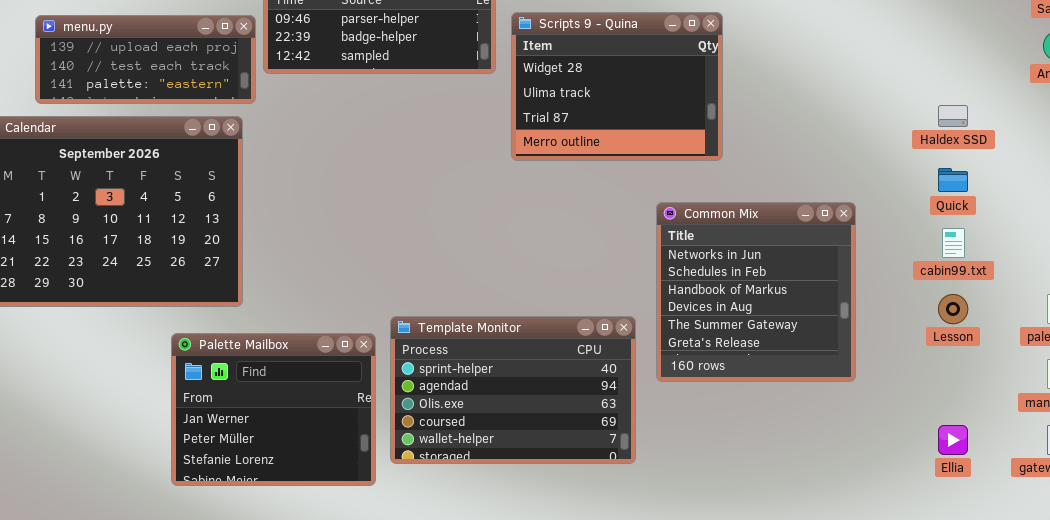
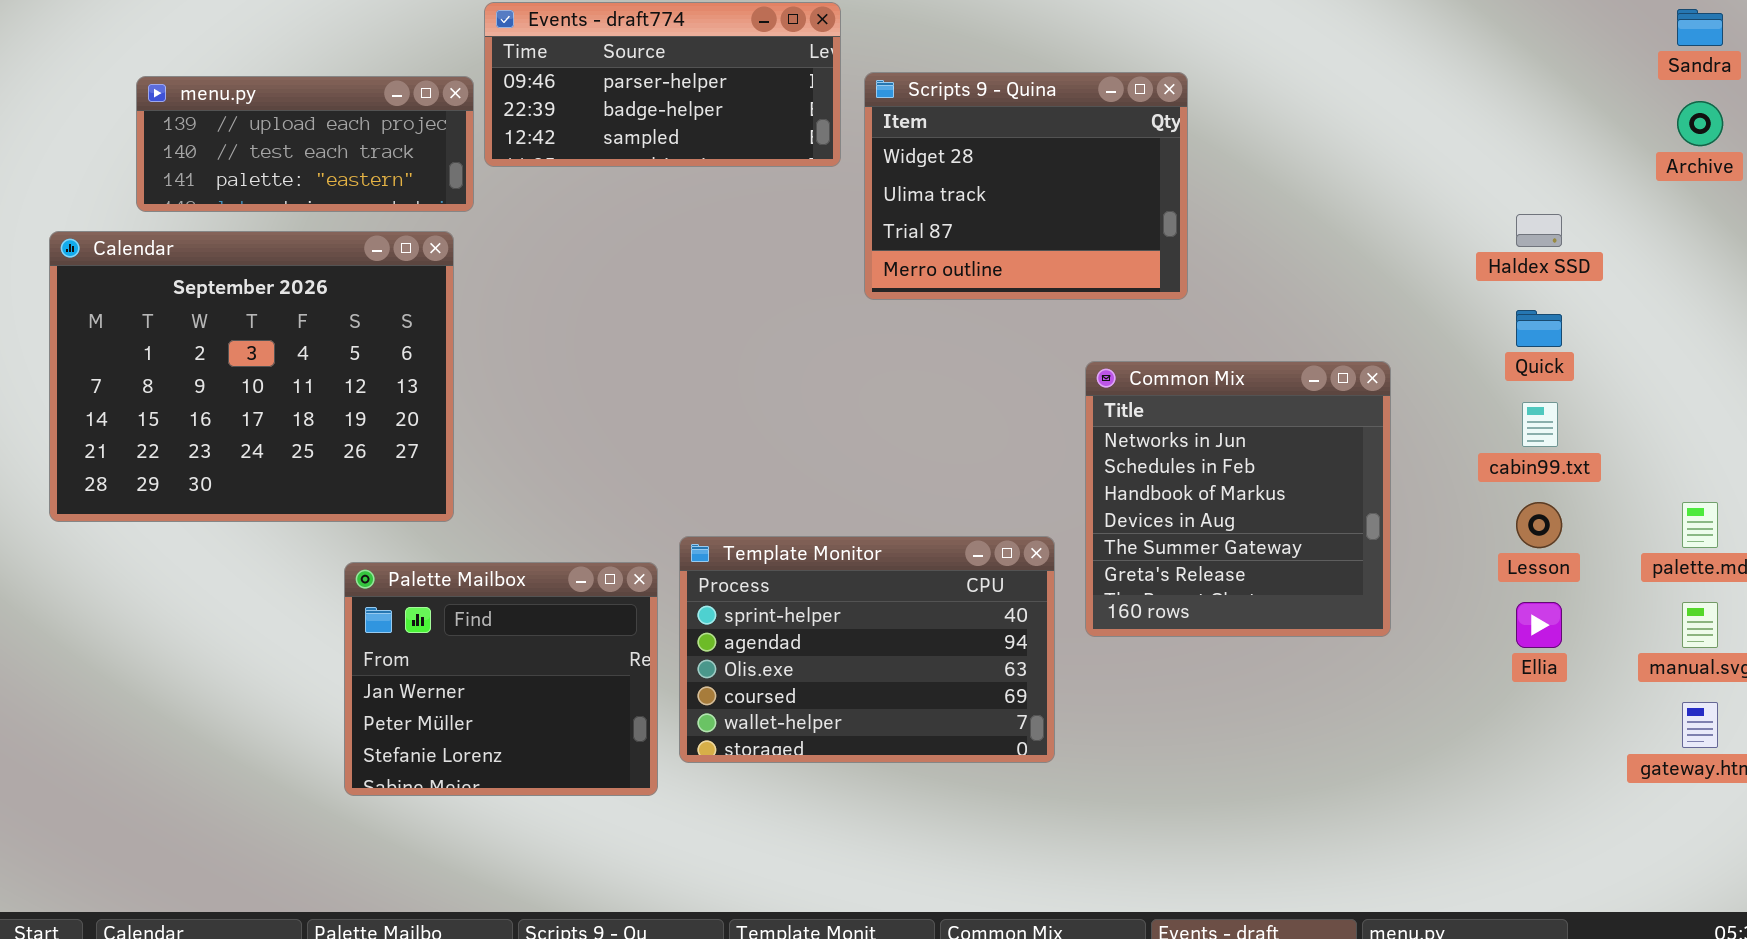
Ellia: [938,425,968,455] -> [1516,602,1562,648], moved

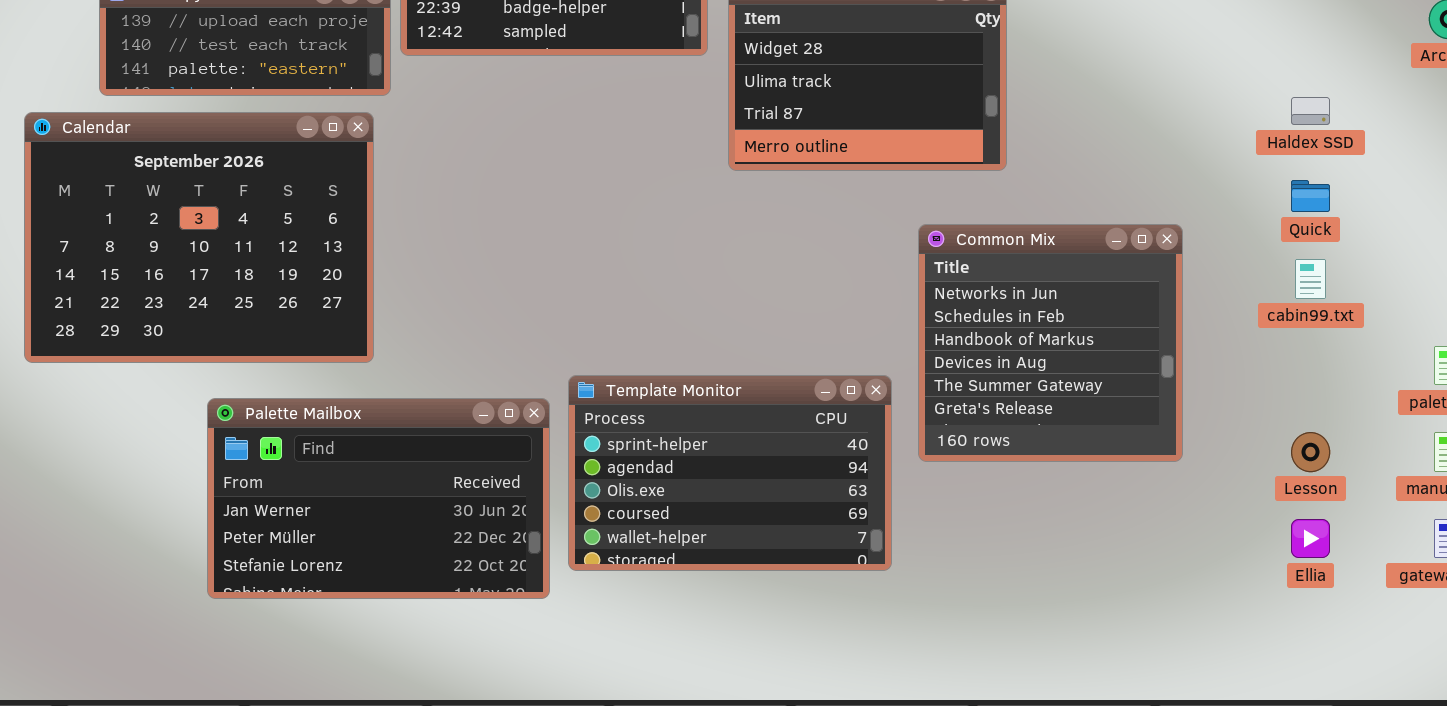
Lesson: [1516,502,1562,548] -> [1291,432,1330,472], moved
Palette Mailbox: [344,562,658,796] -> [207,398,550,599], resized
Ellia: [1516,602,1562,648] -> [1291,519,1330,558], moved

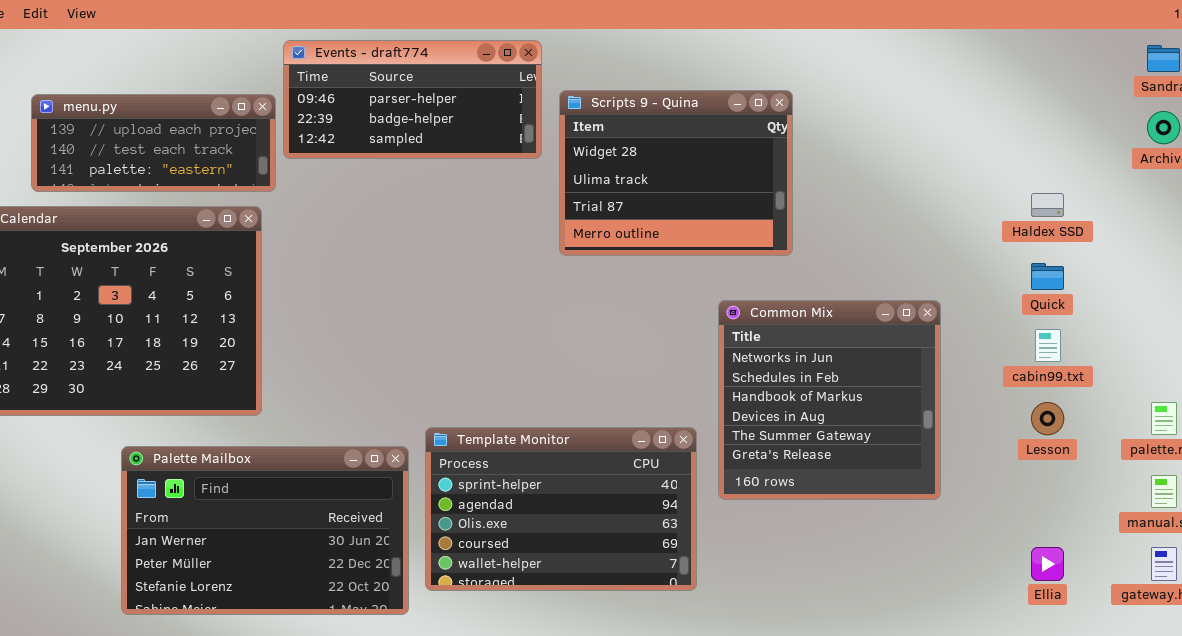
Lesson: [1291,432,1330,472] -> [1031,402,1064,435], moved

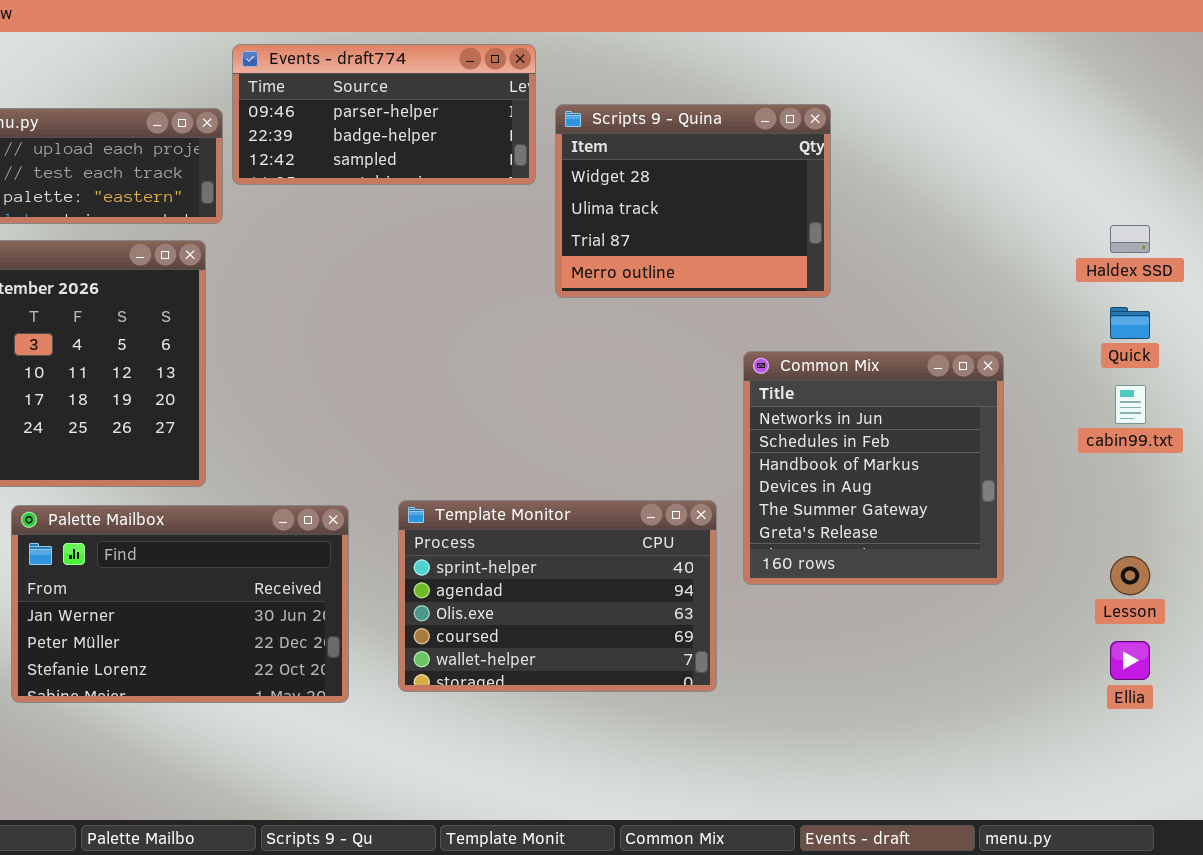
Lesson: [1031,402,1064,435] -> [1110,556,1150,595], moved
Palette Mailbox: [121,446,409,615] -> [11,505,349,703], moved

